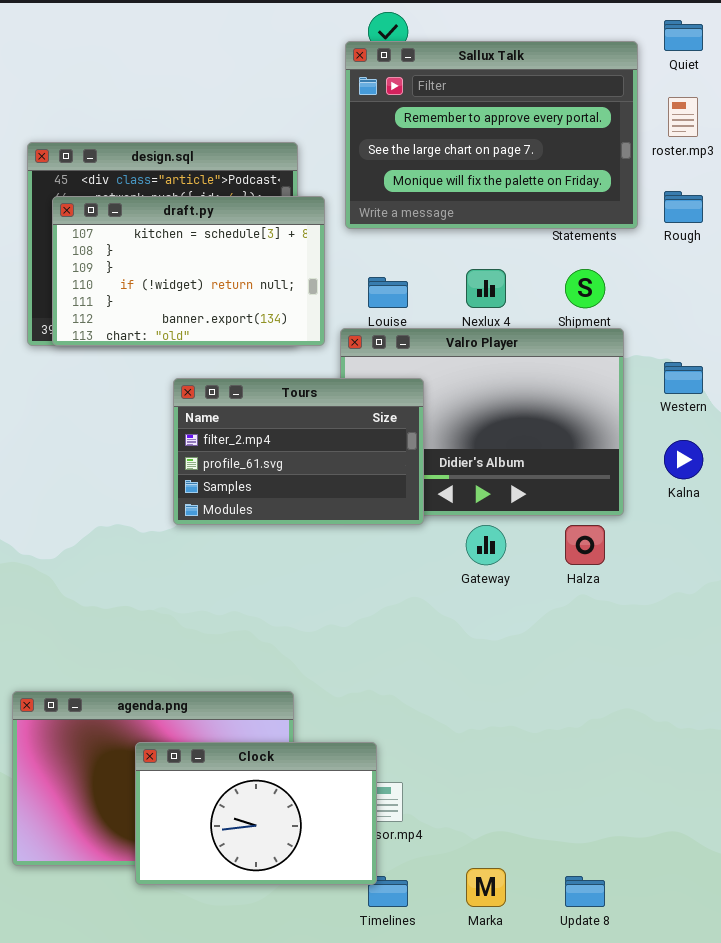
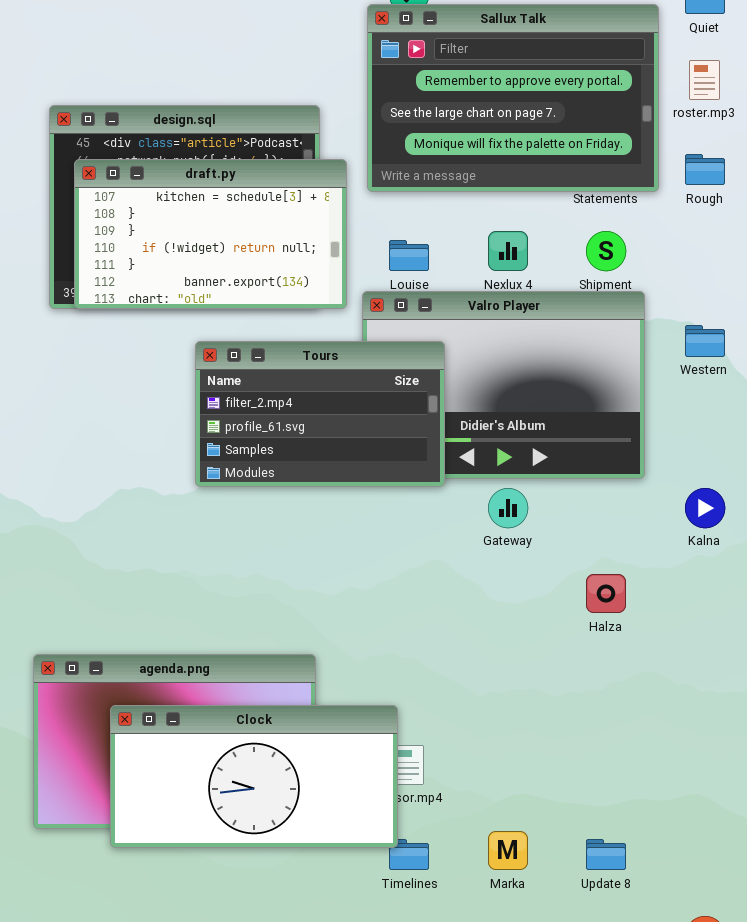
Kalna: [664,440,703,479] -> [685,488,725,528], moved
Halza: [565,525,605,565] -> [586,574,626,613], moved
Clock: [135,742,377,885] -> [110,705,398,848], resized

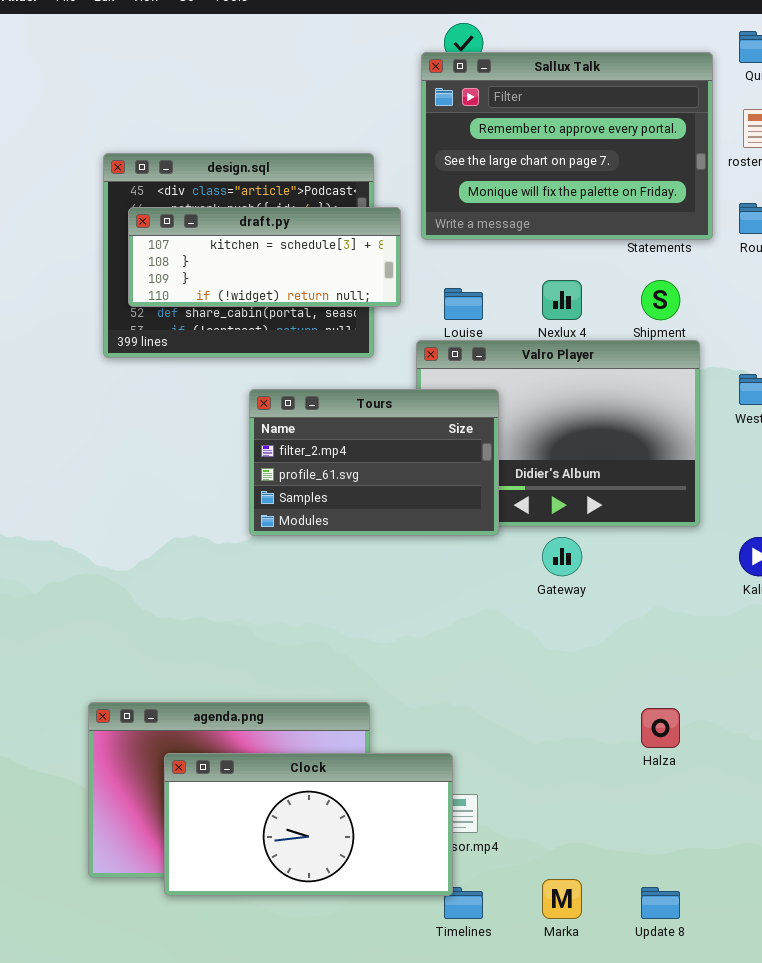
draft.py: [74,159,347,309] -> [128,207,401,307], resized
Halza: [586,574,626,613] -> [641,708,680,748], moved

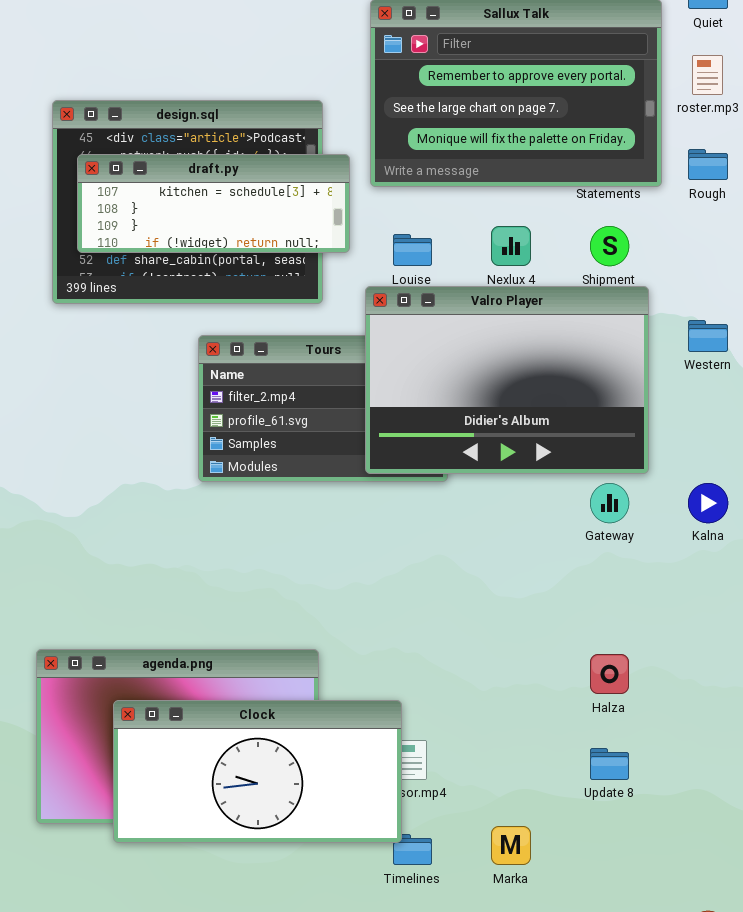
Valro Player: [416,340,700,527] -> [365,286,649,474], raised
Gateway: [542,537,582,576] -> [590,483,629,523], moved
Update 8: [641,887,680,919] -> [590,748,629,780], moved

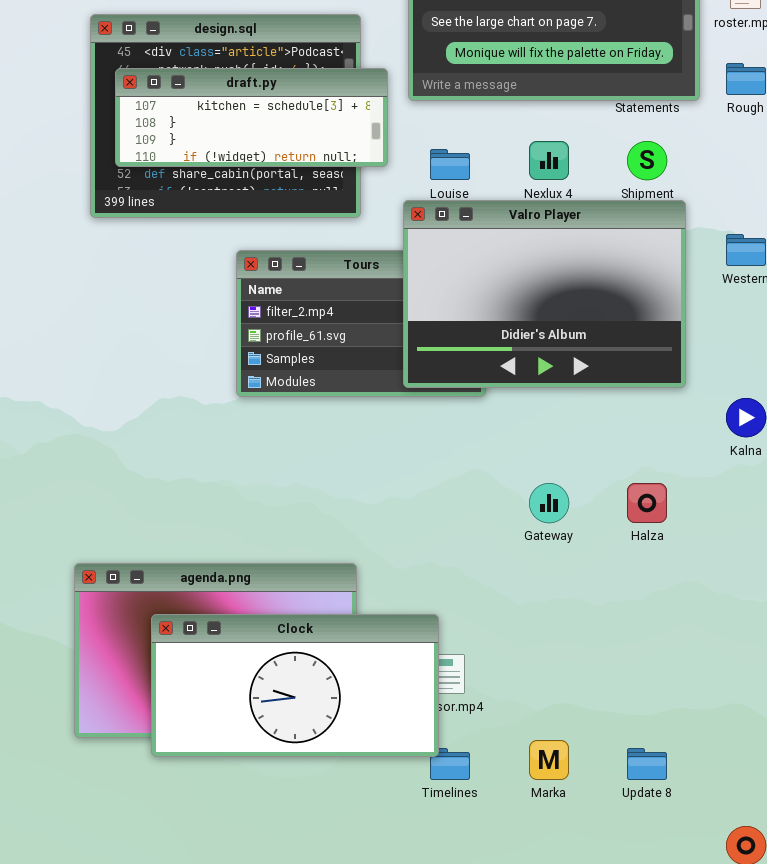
Gateway: [590,483,629,523] -> [529,483,569,523], moved
Halza: [590,654,629,694] -> [627,483,667,523], moved
Update 8: [590,748,629,780] -> [627,748,667,780], moved

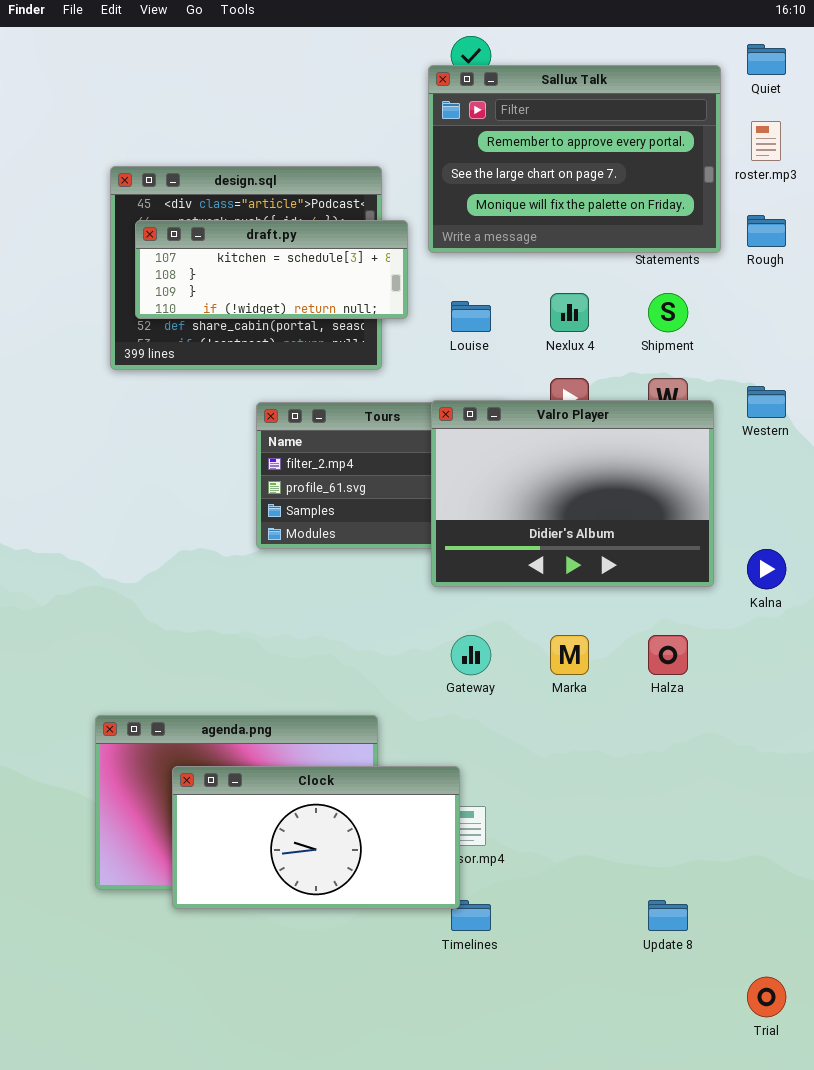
Valro Player: [403,200,686,388] -> [431,400,714,587], moved
Gateway: [529,483,569,523] -> [451,635,491,675], moved
Marka: [529,740,569,780] -> [550,635,589,675], moved

